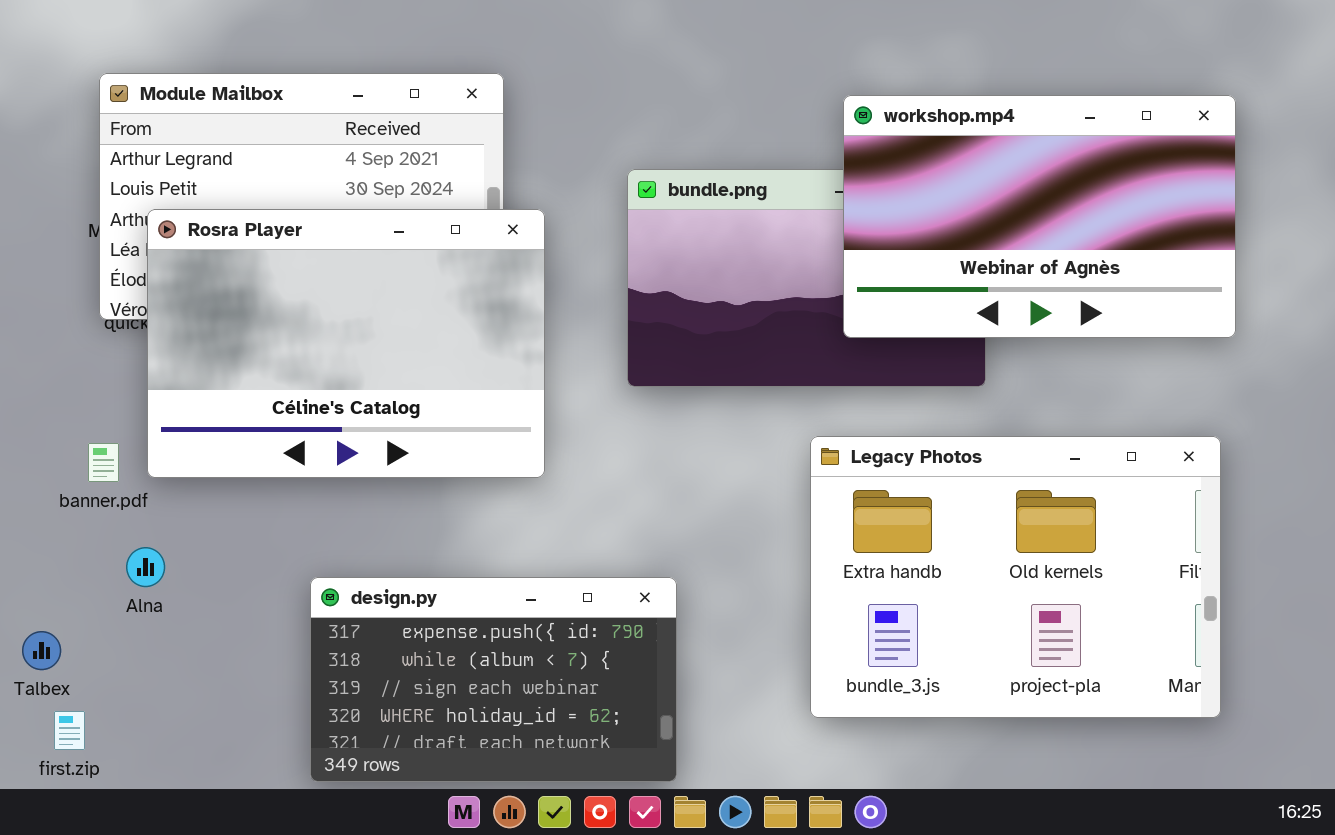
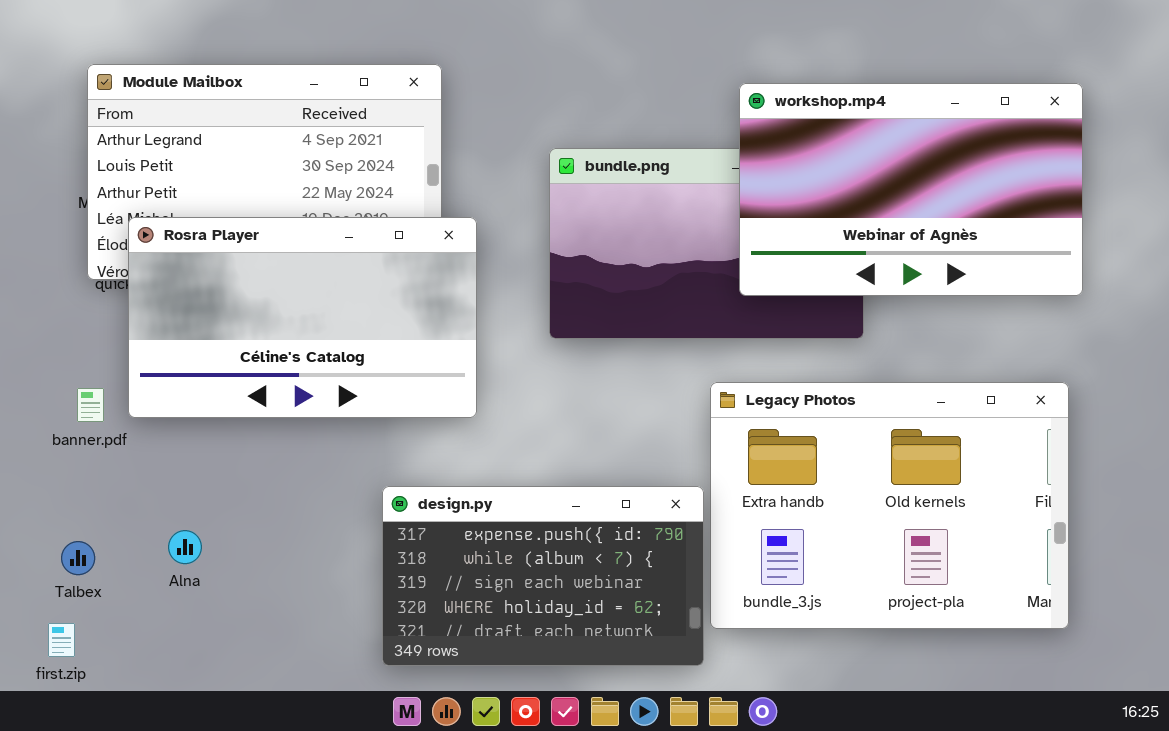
Rosra Player: [147,209,545,478] -> [128,217,477,418], resized
Alna: [126,547,165,587] -> [168,530,202,564], moved
design.py: [310,577,677,782] -> [382,486,704,666], moved
Talbex: [22,631,61,670] -> [61,541,95,575], moved

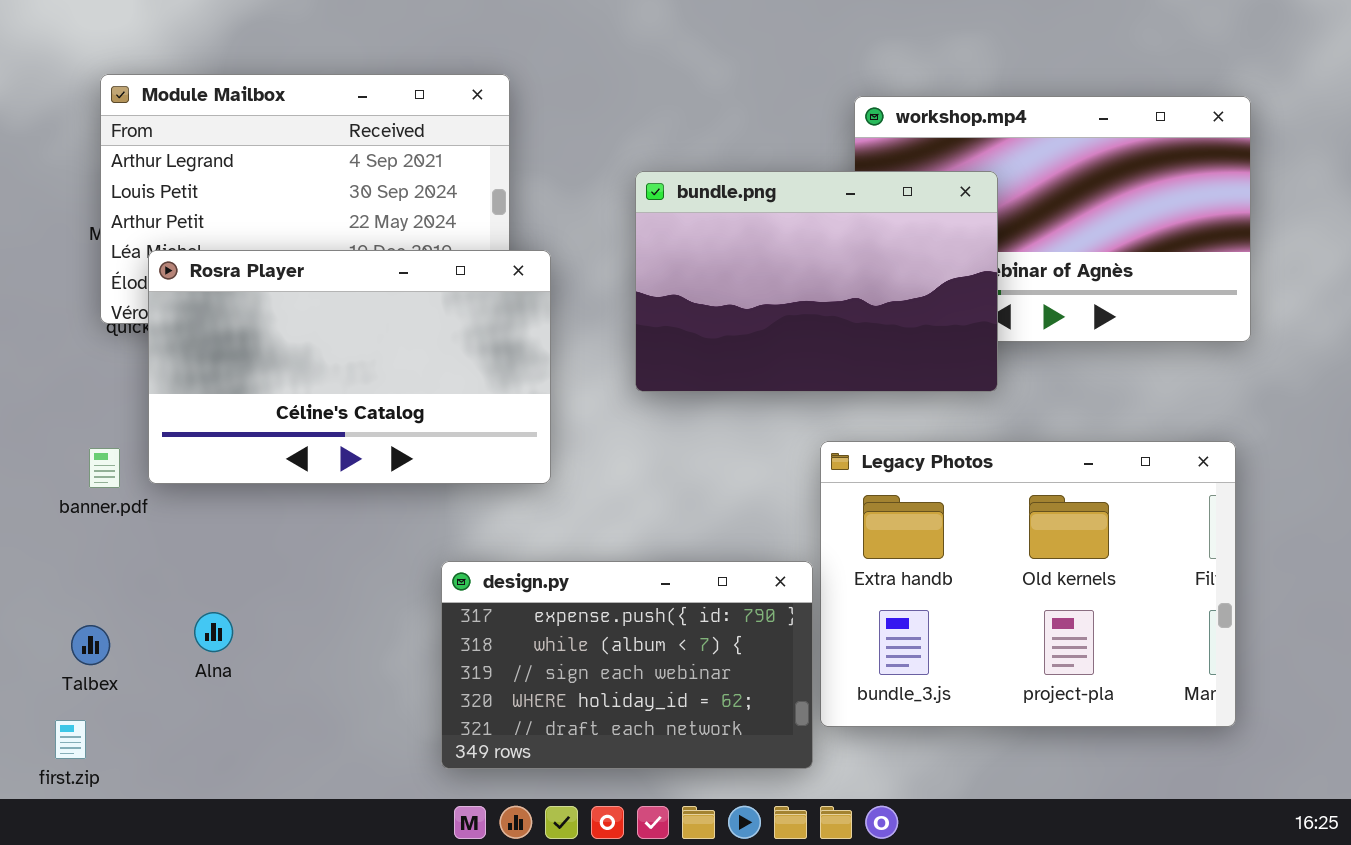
bundle.png: [549,148,864,339] -> [635,171,998,392], raised

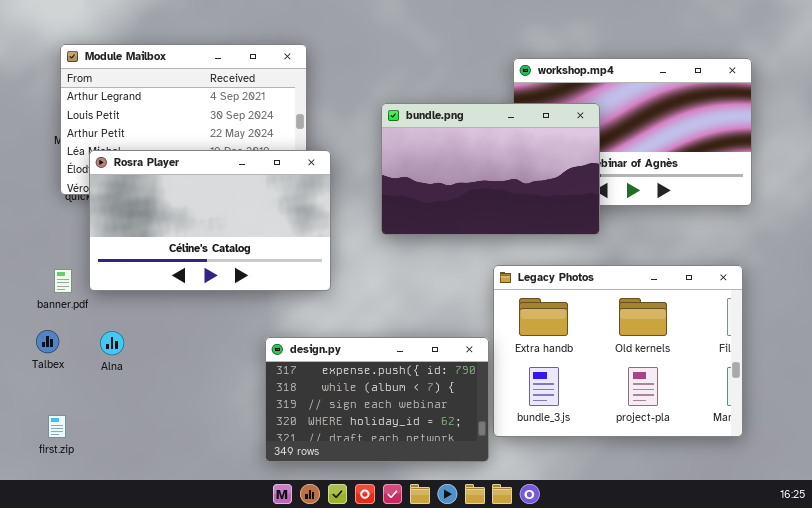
Alna: [194,612,233,652] -> [100,331,124,355], moved
Talbex: [71,625,110,665] -> [36,330,59,353], moved
first.zip: [55,720,86,759] -> [48,415,66,438], moved

